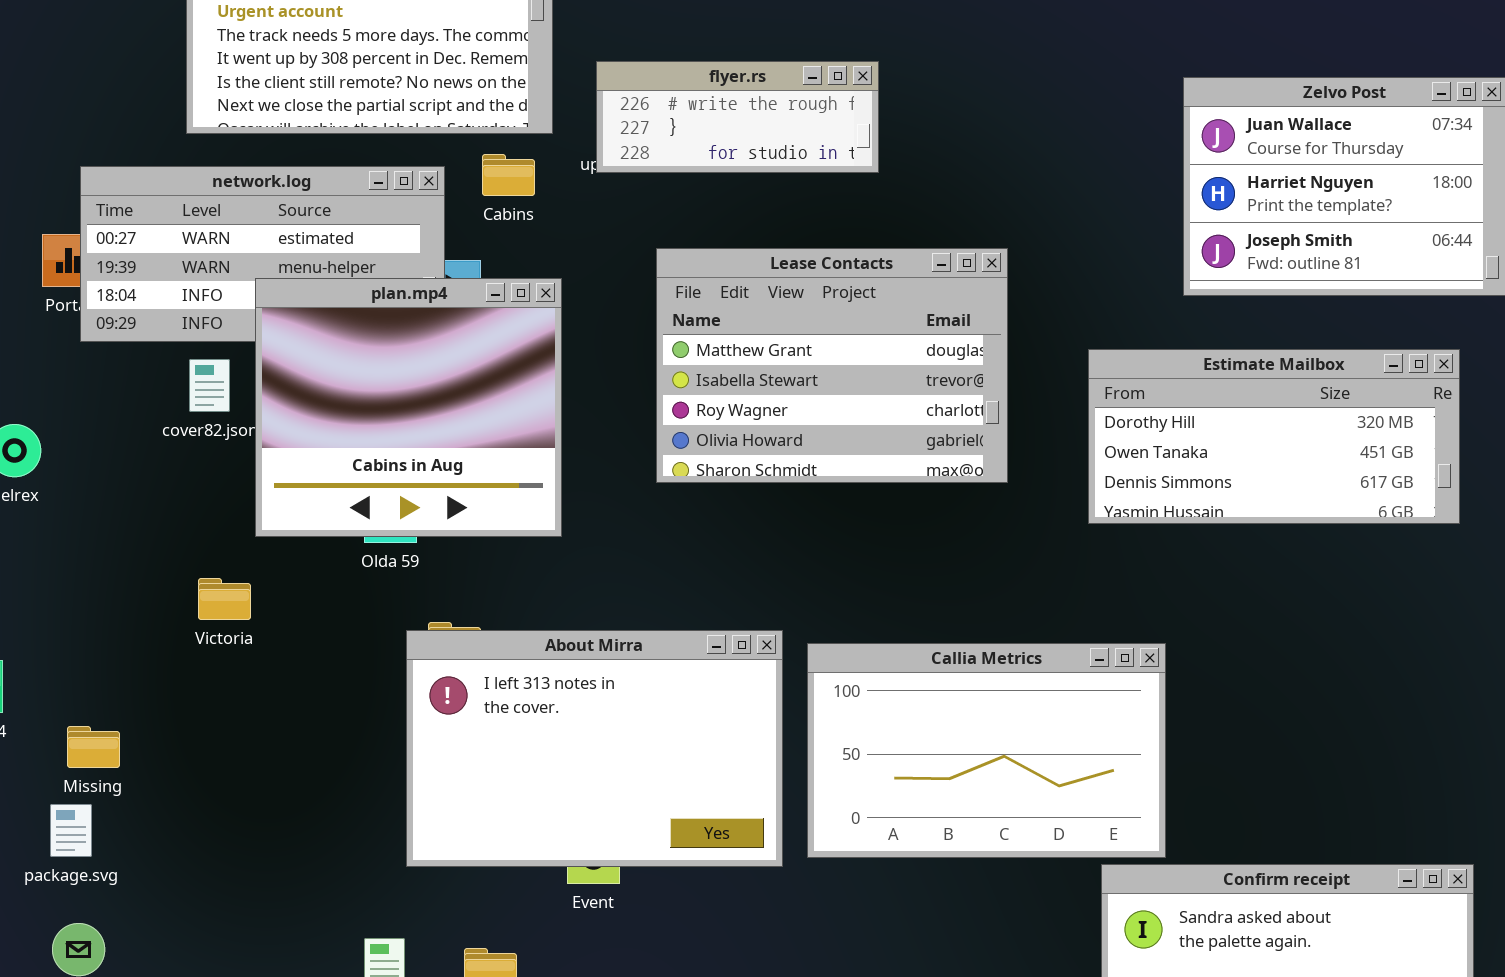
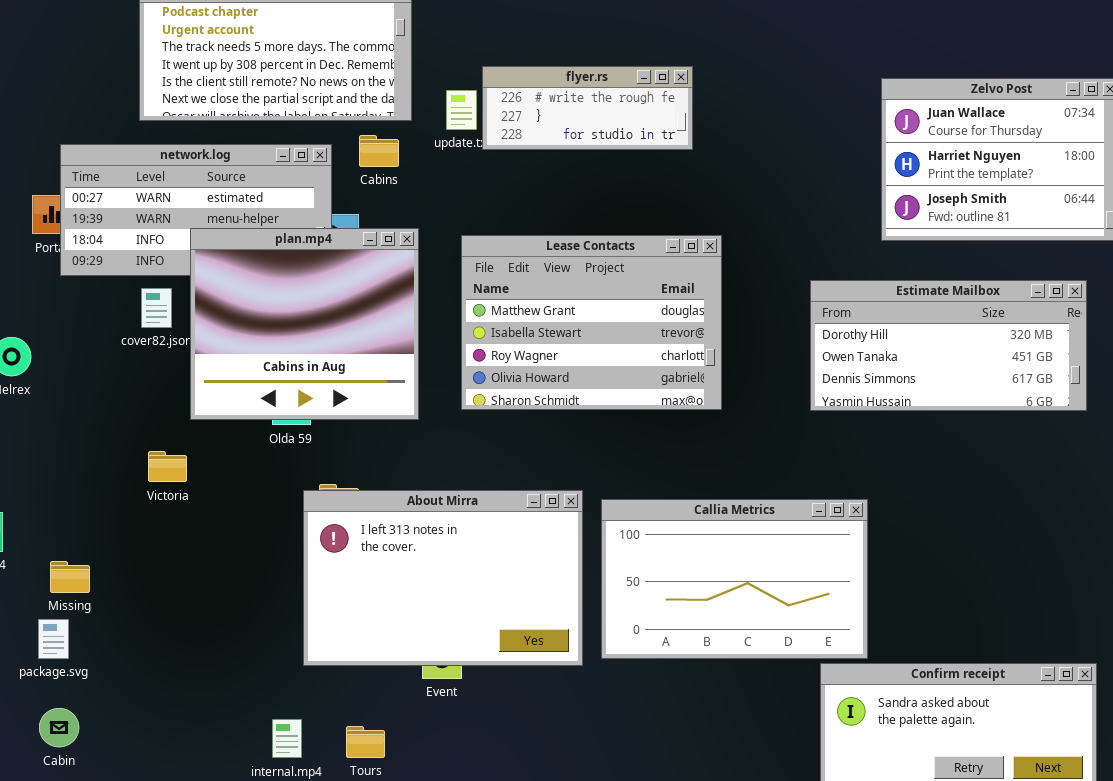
flyer.rs: [596,61,879,173] -> [482,66,693,150], moved
Lease Contacts: [656,248,1008,483] -> [461,235,722,410], moved

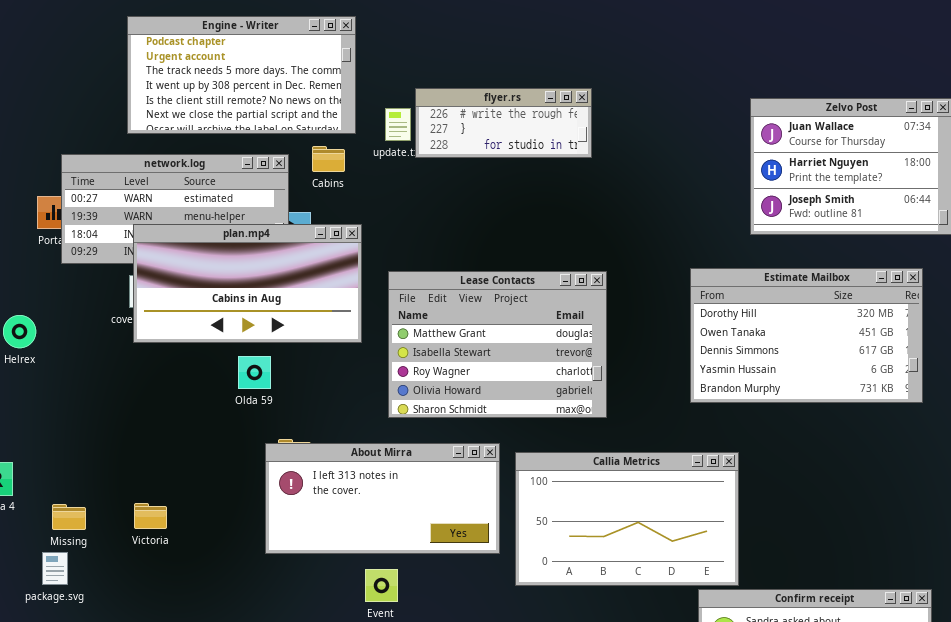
plan.mp4: [190,228,419,420] -> [133,224,362,343], resized
Lease Contacts: [461,235,722,410] -> [388,271,607,418], moved
Estimate Mailbox: [810,280,1087,411] -> [690,268,923,403], resized
Victoria: [148,451,187,482] -> [134,503,167,529], moved
About Mirra: [303,490,583,666] -> [265,443,500,554], resized

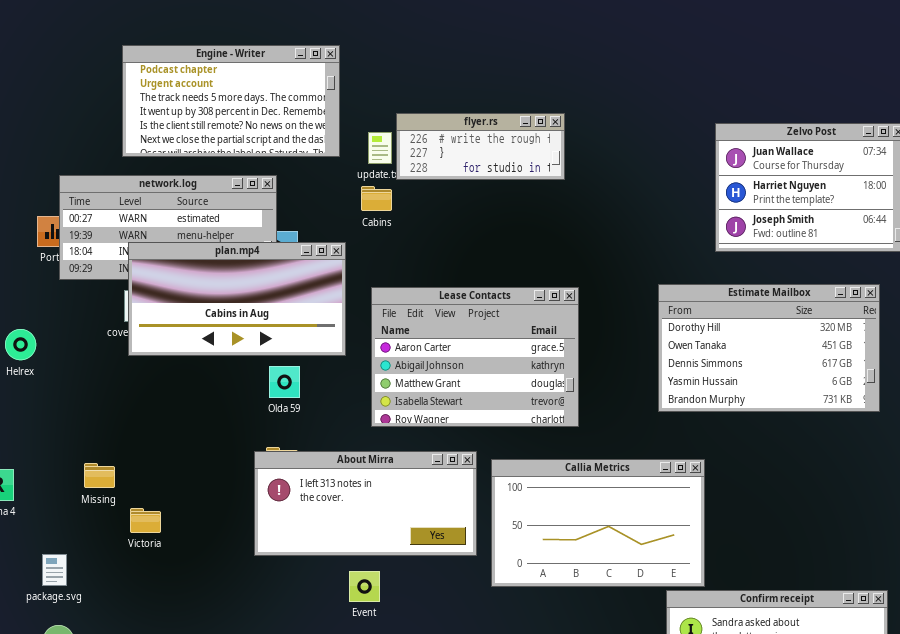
Cabins: [312,146,345,172] -> [361,186,392,211], moved
Lease Contacts: [388,271,607,418] -> [371,287,579,427], scrolled up 2 rows
Olda 59: [238,356,271,389] -> [269,366,300,398], moved
Missing: [52,504,86,530] -> [84,463,115,488], moved

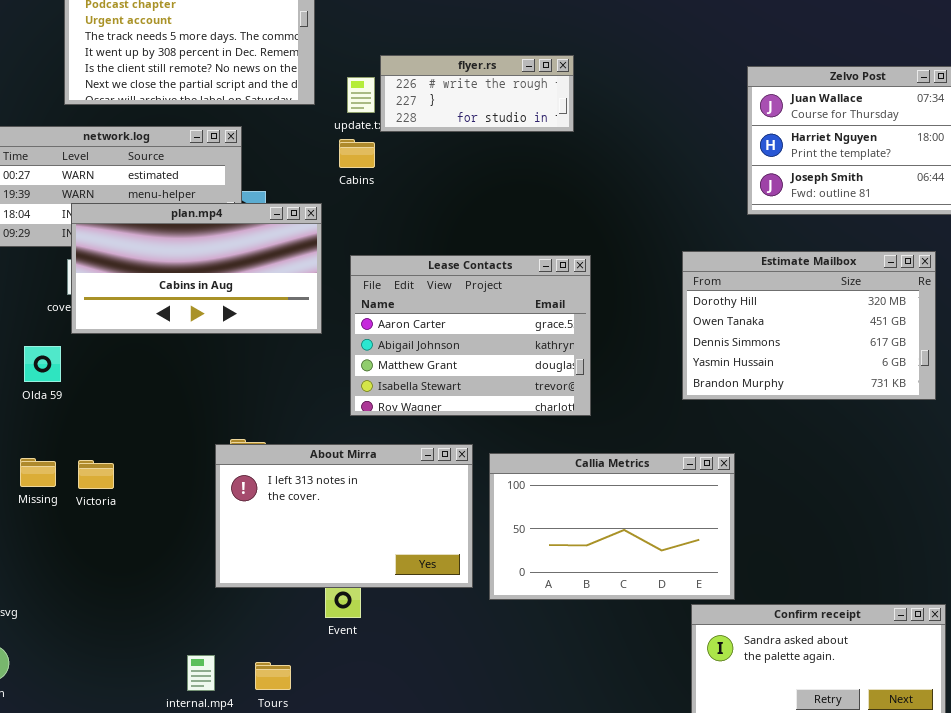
Olda 59: [269,366,300,398] -> [24,346,61,382], moved
About Mirra: [254,451,477,556] -> [215,444,473,588], resized
Victoria: [130,508,161,533] -> [78,460,114,489], moved

